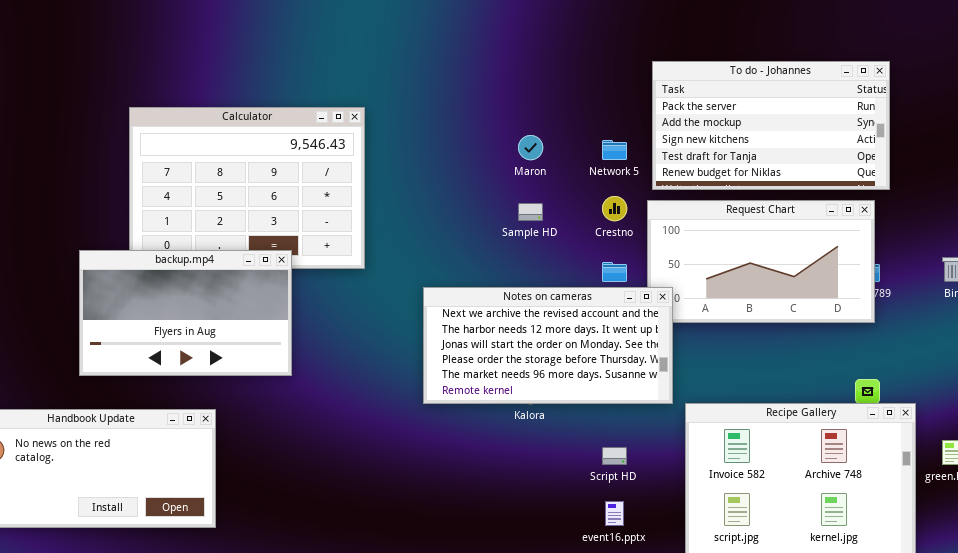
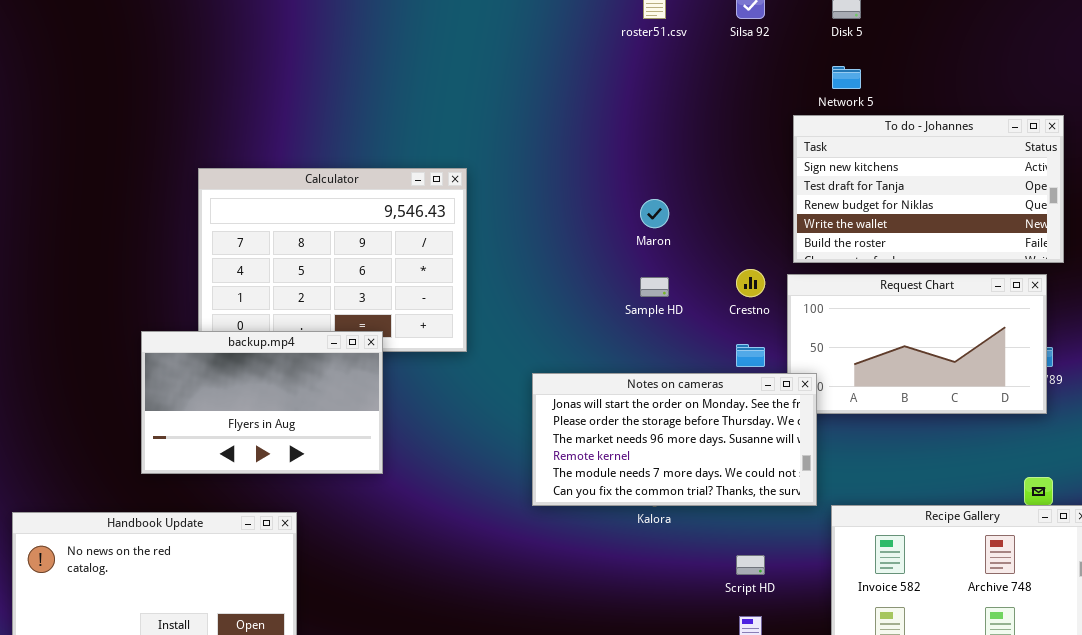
To do - Johannes: [652,61,890,190] -> [793,115,1064,263], scrolled down 2 rows
Network 5: [602,140,627,160] -> [832,66,861,89], moved
Notes on cameras: [423,287,673,404] -> [532,373,817,506], scrolled down 2 rows

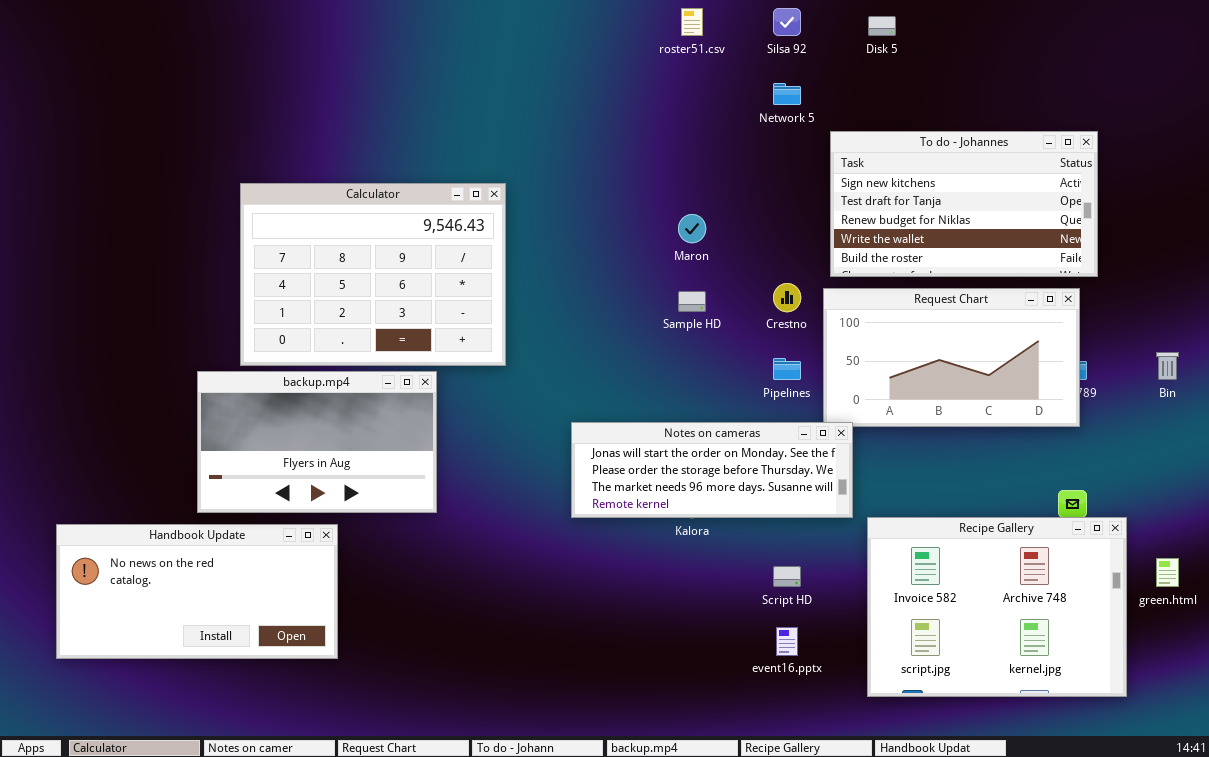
Network 5: [832,66,861,89] -> [773,83,801,105], moved
backup.mp4: [141,331,383,474] -> [197,371,437,513], moved
Notes on cameras: [532,373,817,506] -> [571,422,853,518], resized

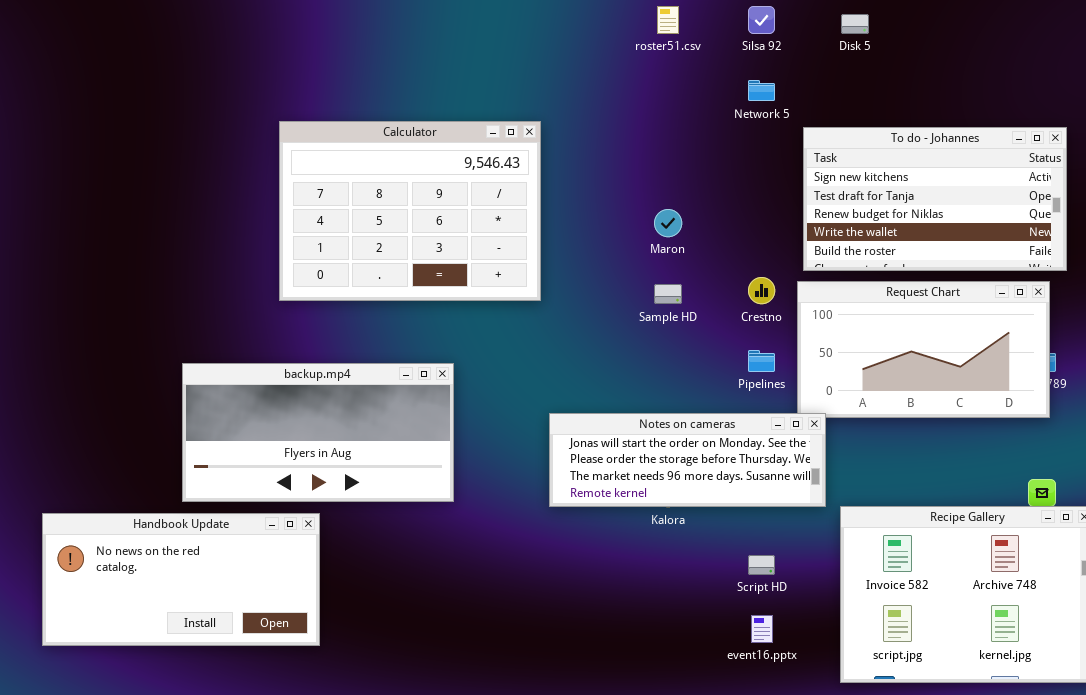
Calculator: [240,183,506,366] -> [279,121,541,301], moved
backup.mp4: [197,371,437,513] -> [182,363,454,502], resized

